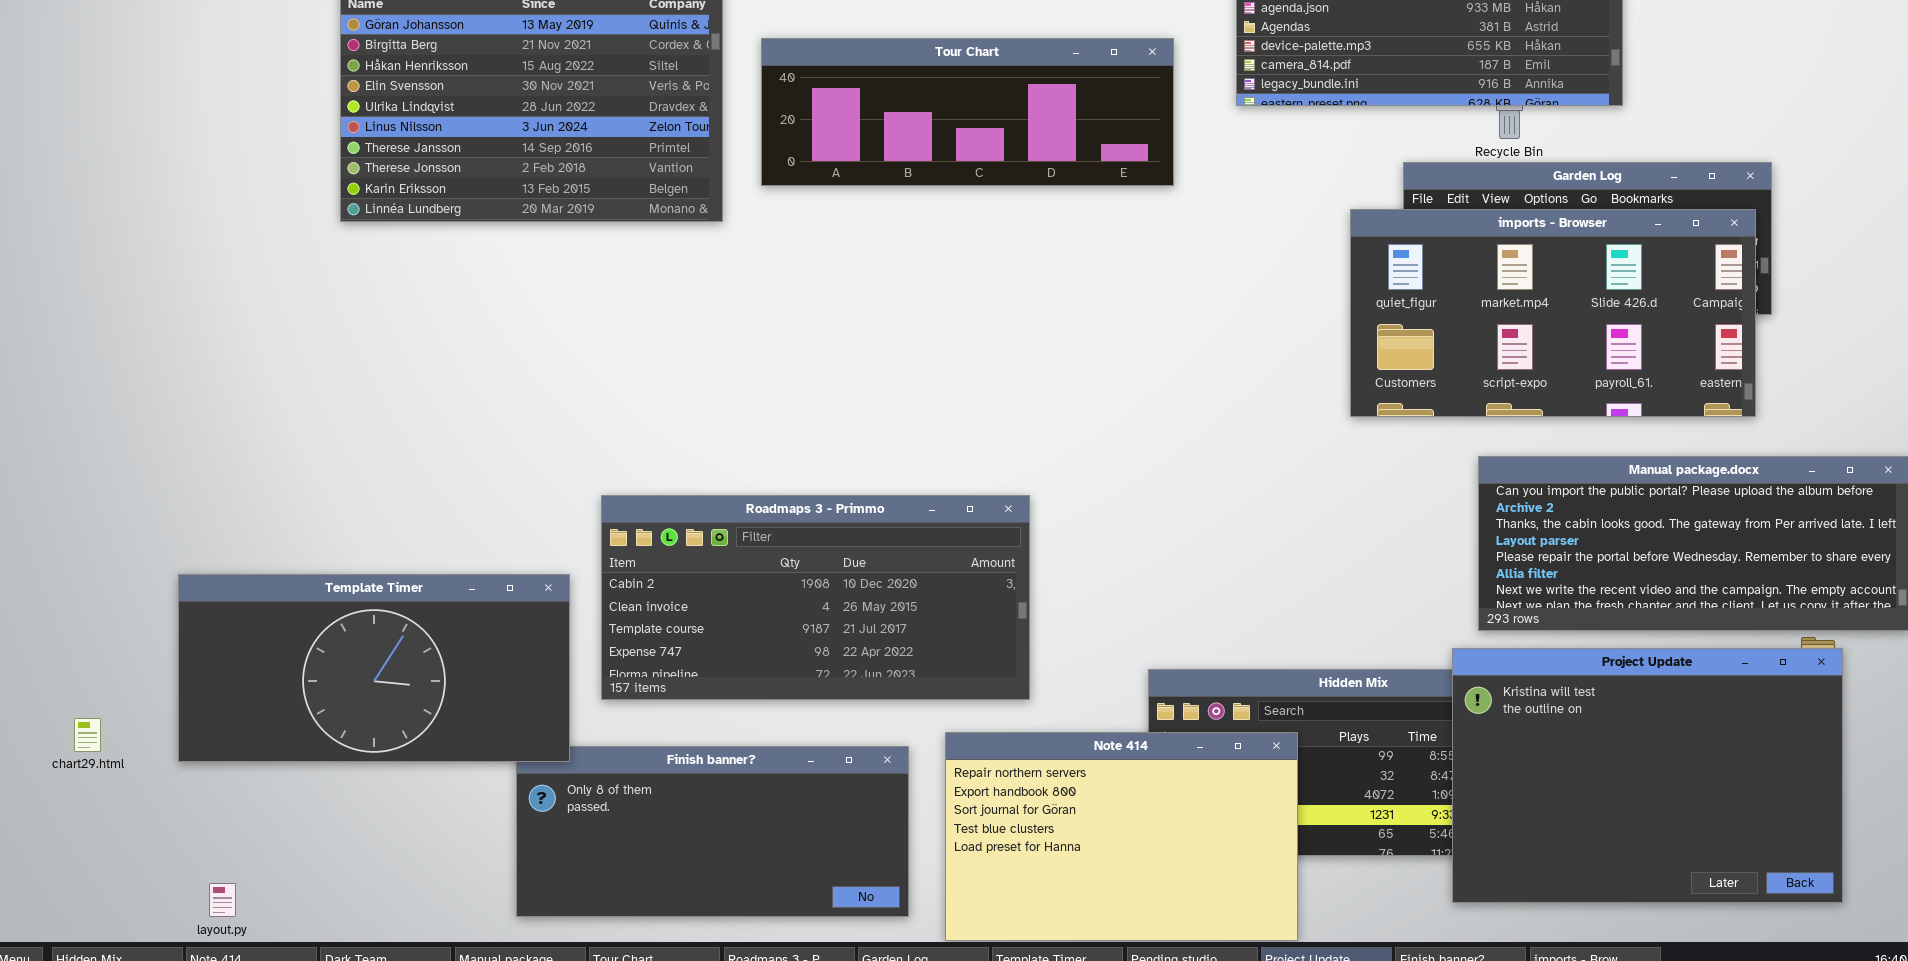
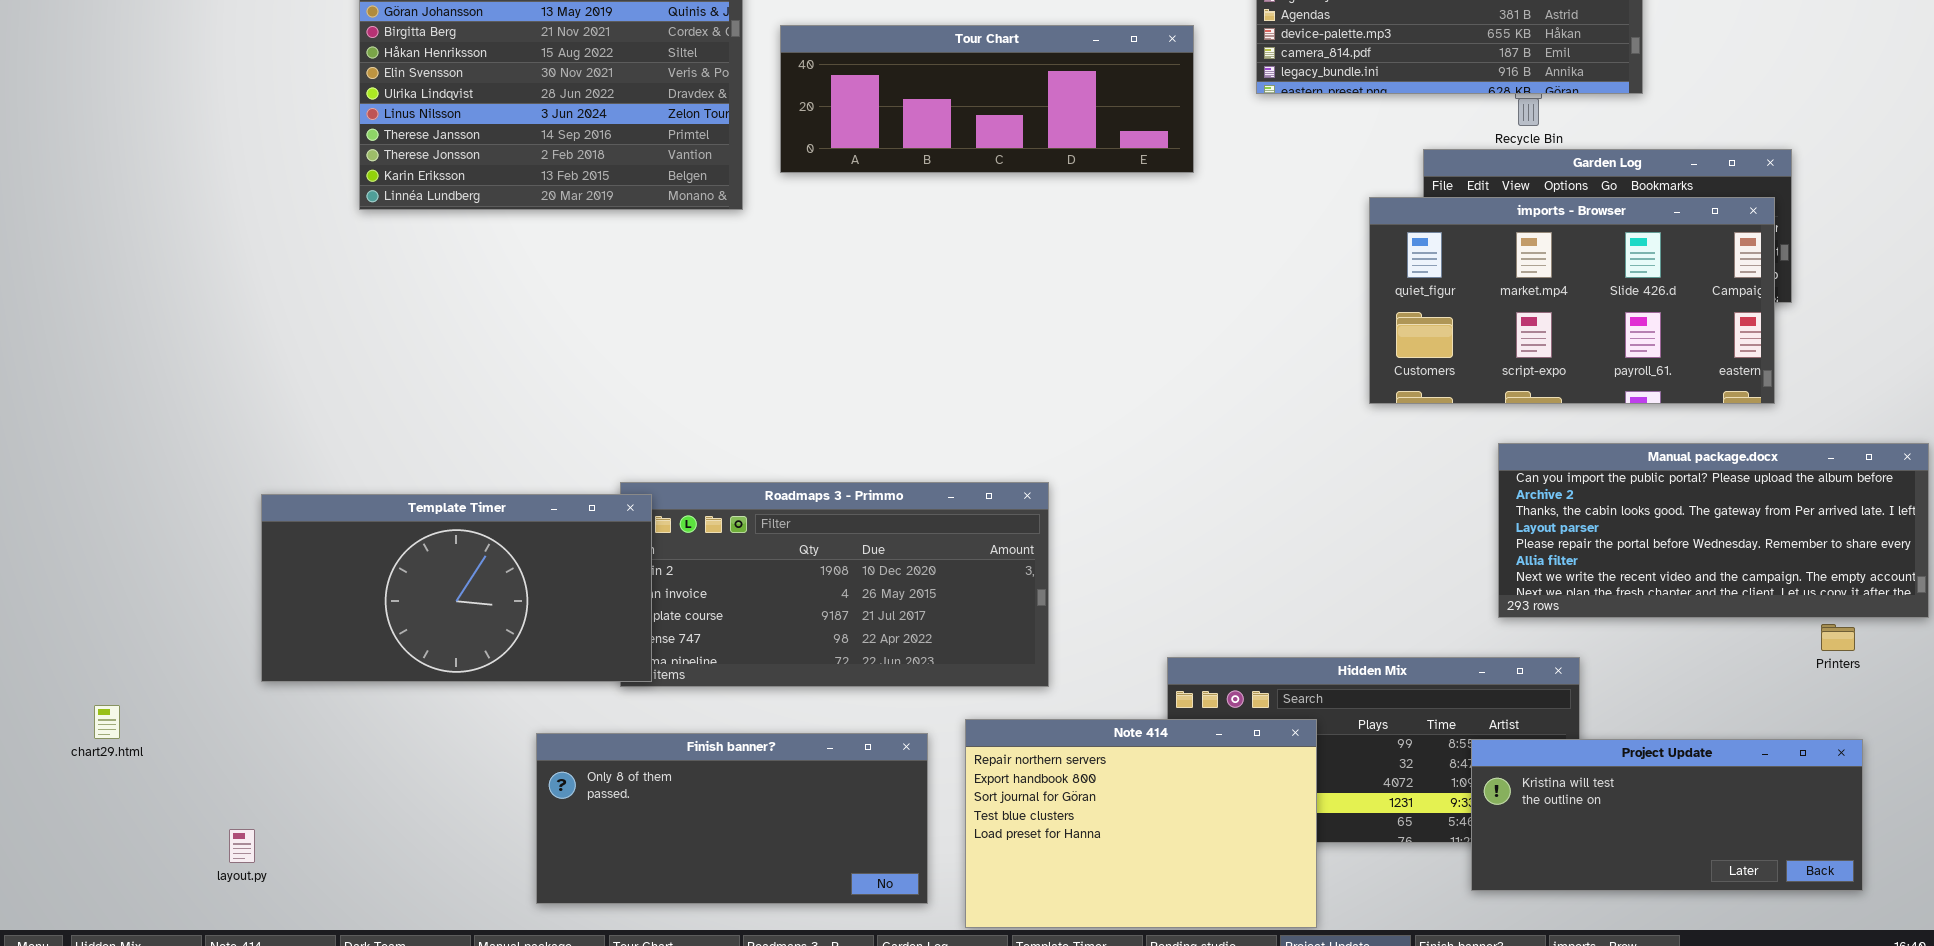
Template Timer: [178,574,570,762] -> [261,494,652,682], moved
Project Update: [1452,648,1843,903] -> [1471,739,1863,891], resized
layout.py: [209,883,236,917] -> [229,829,255,863], moved

